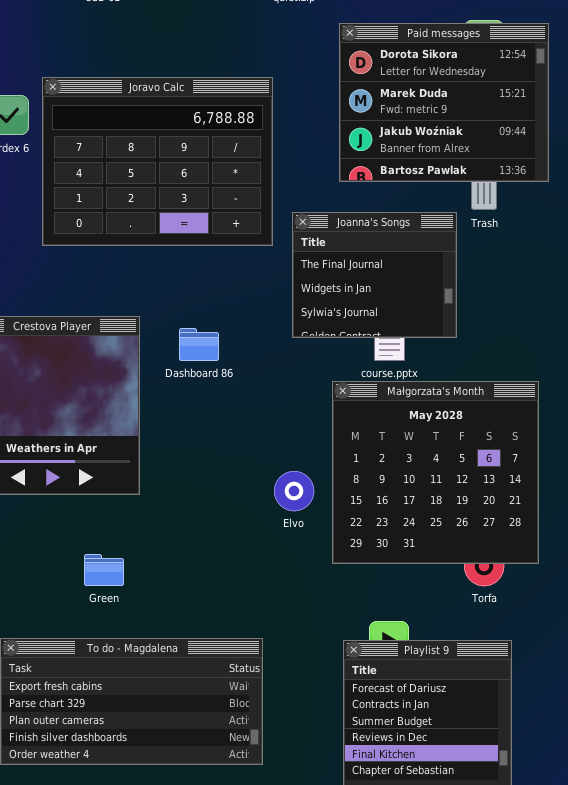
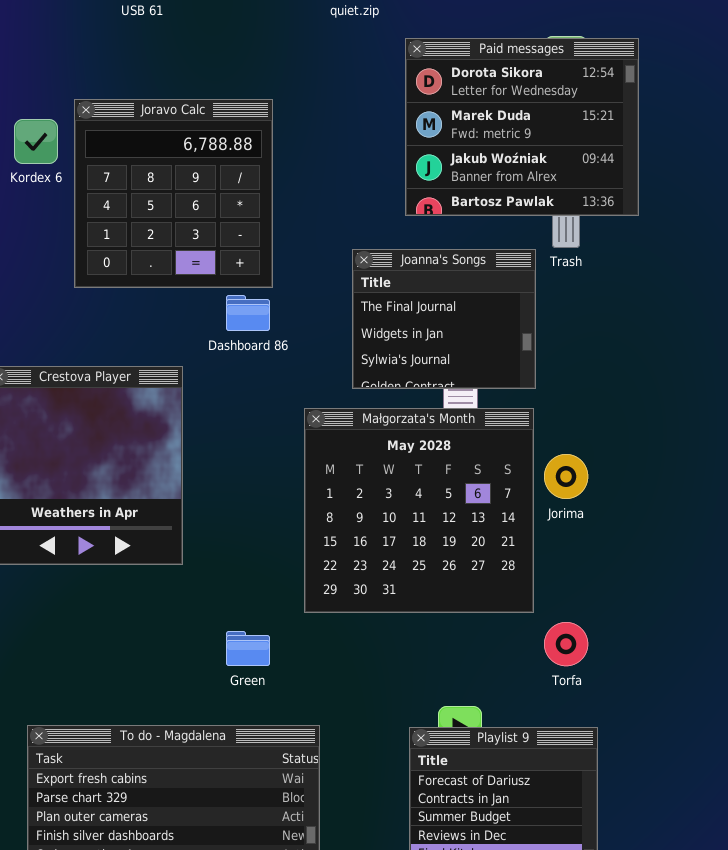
Joravo Calc: [42,77,273,246] -> [74,99,273,288], resized
Dashboard 86: [179,328,219,361] -> [226,295,270,331], moved
Małgorzata's Month: [332,381,539,564] -> [304,408,534,613], moved
Green: [84,554,124,586] -> [226,631,270,666], moved

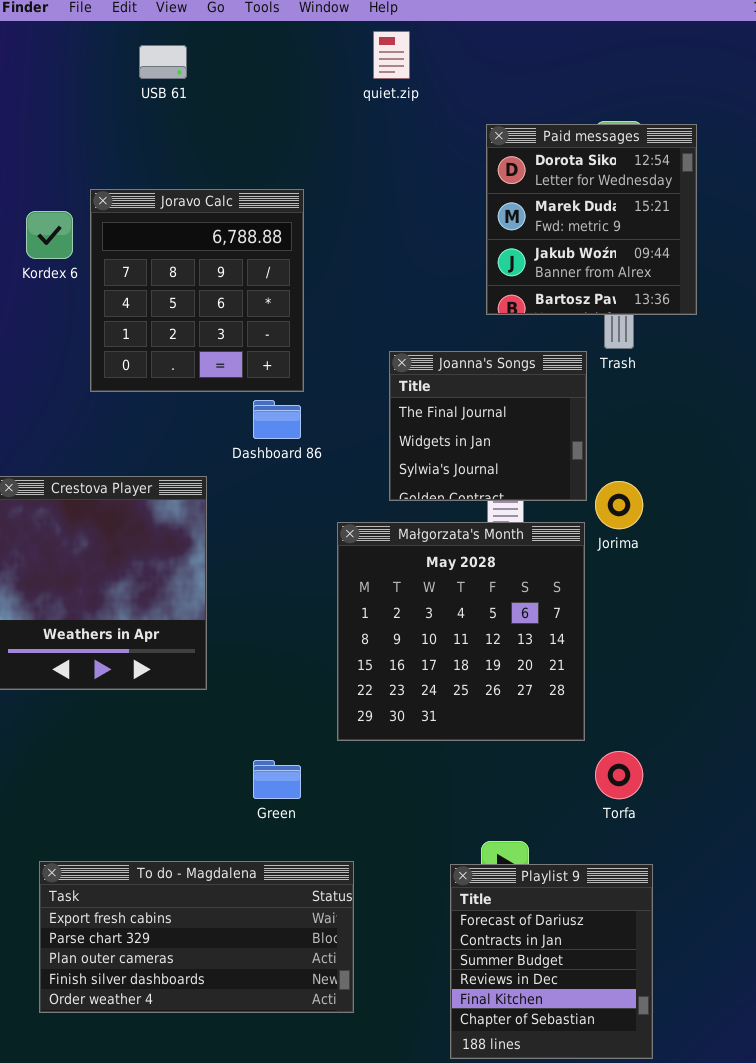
Paid messages: [405,38,639,216] -> [486,124,697,315], resized
Jorima: [544,454,588,499] -> [595,481,643,529], moved

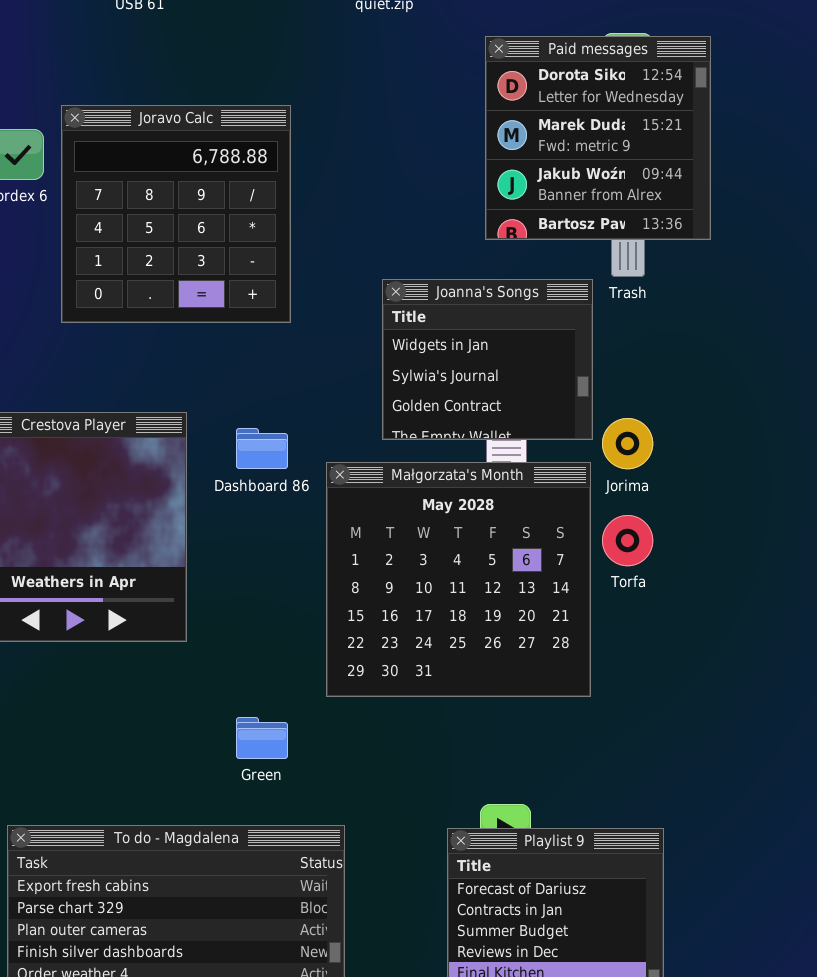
Joanna's Songs: [389,351,587,501] -> [382,279,593,440], scrolled down 1 row
Dashboard 86: [253,400,301,439] -> [236,428,288,469], moved
Torfa: [595,751,643,799] -> [602,515,653,566], moved

